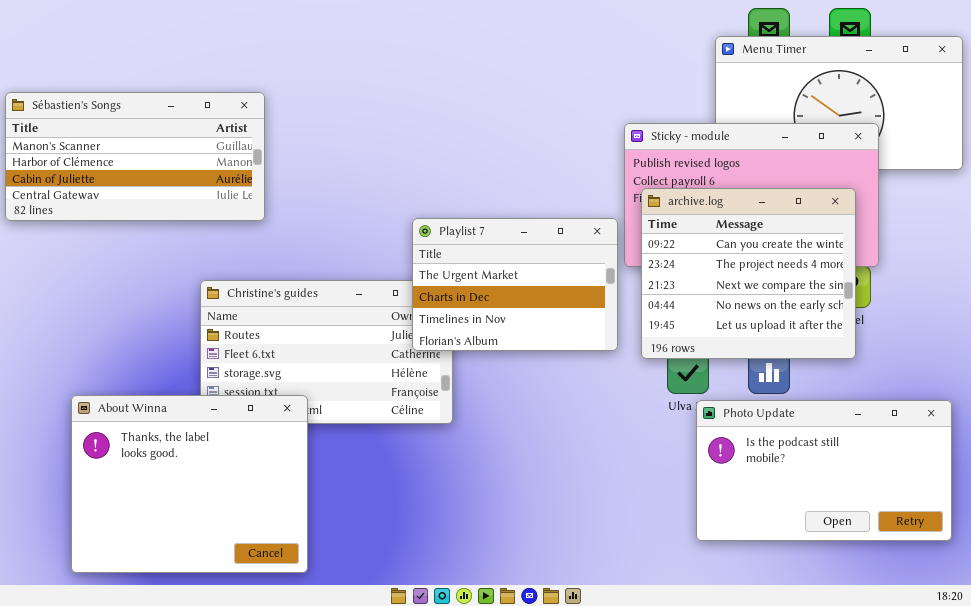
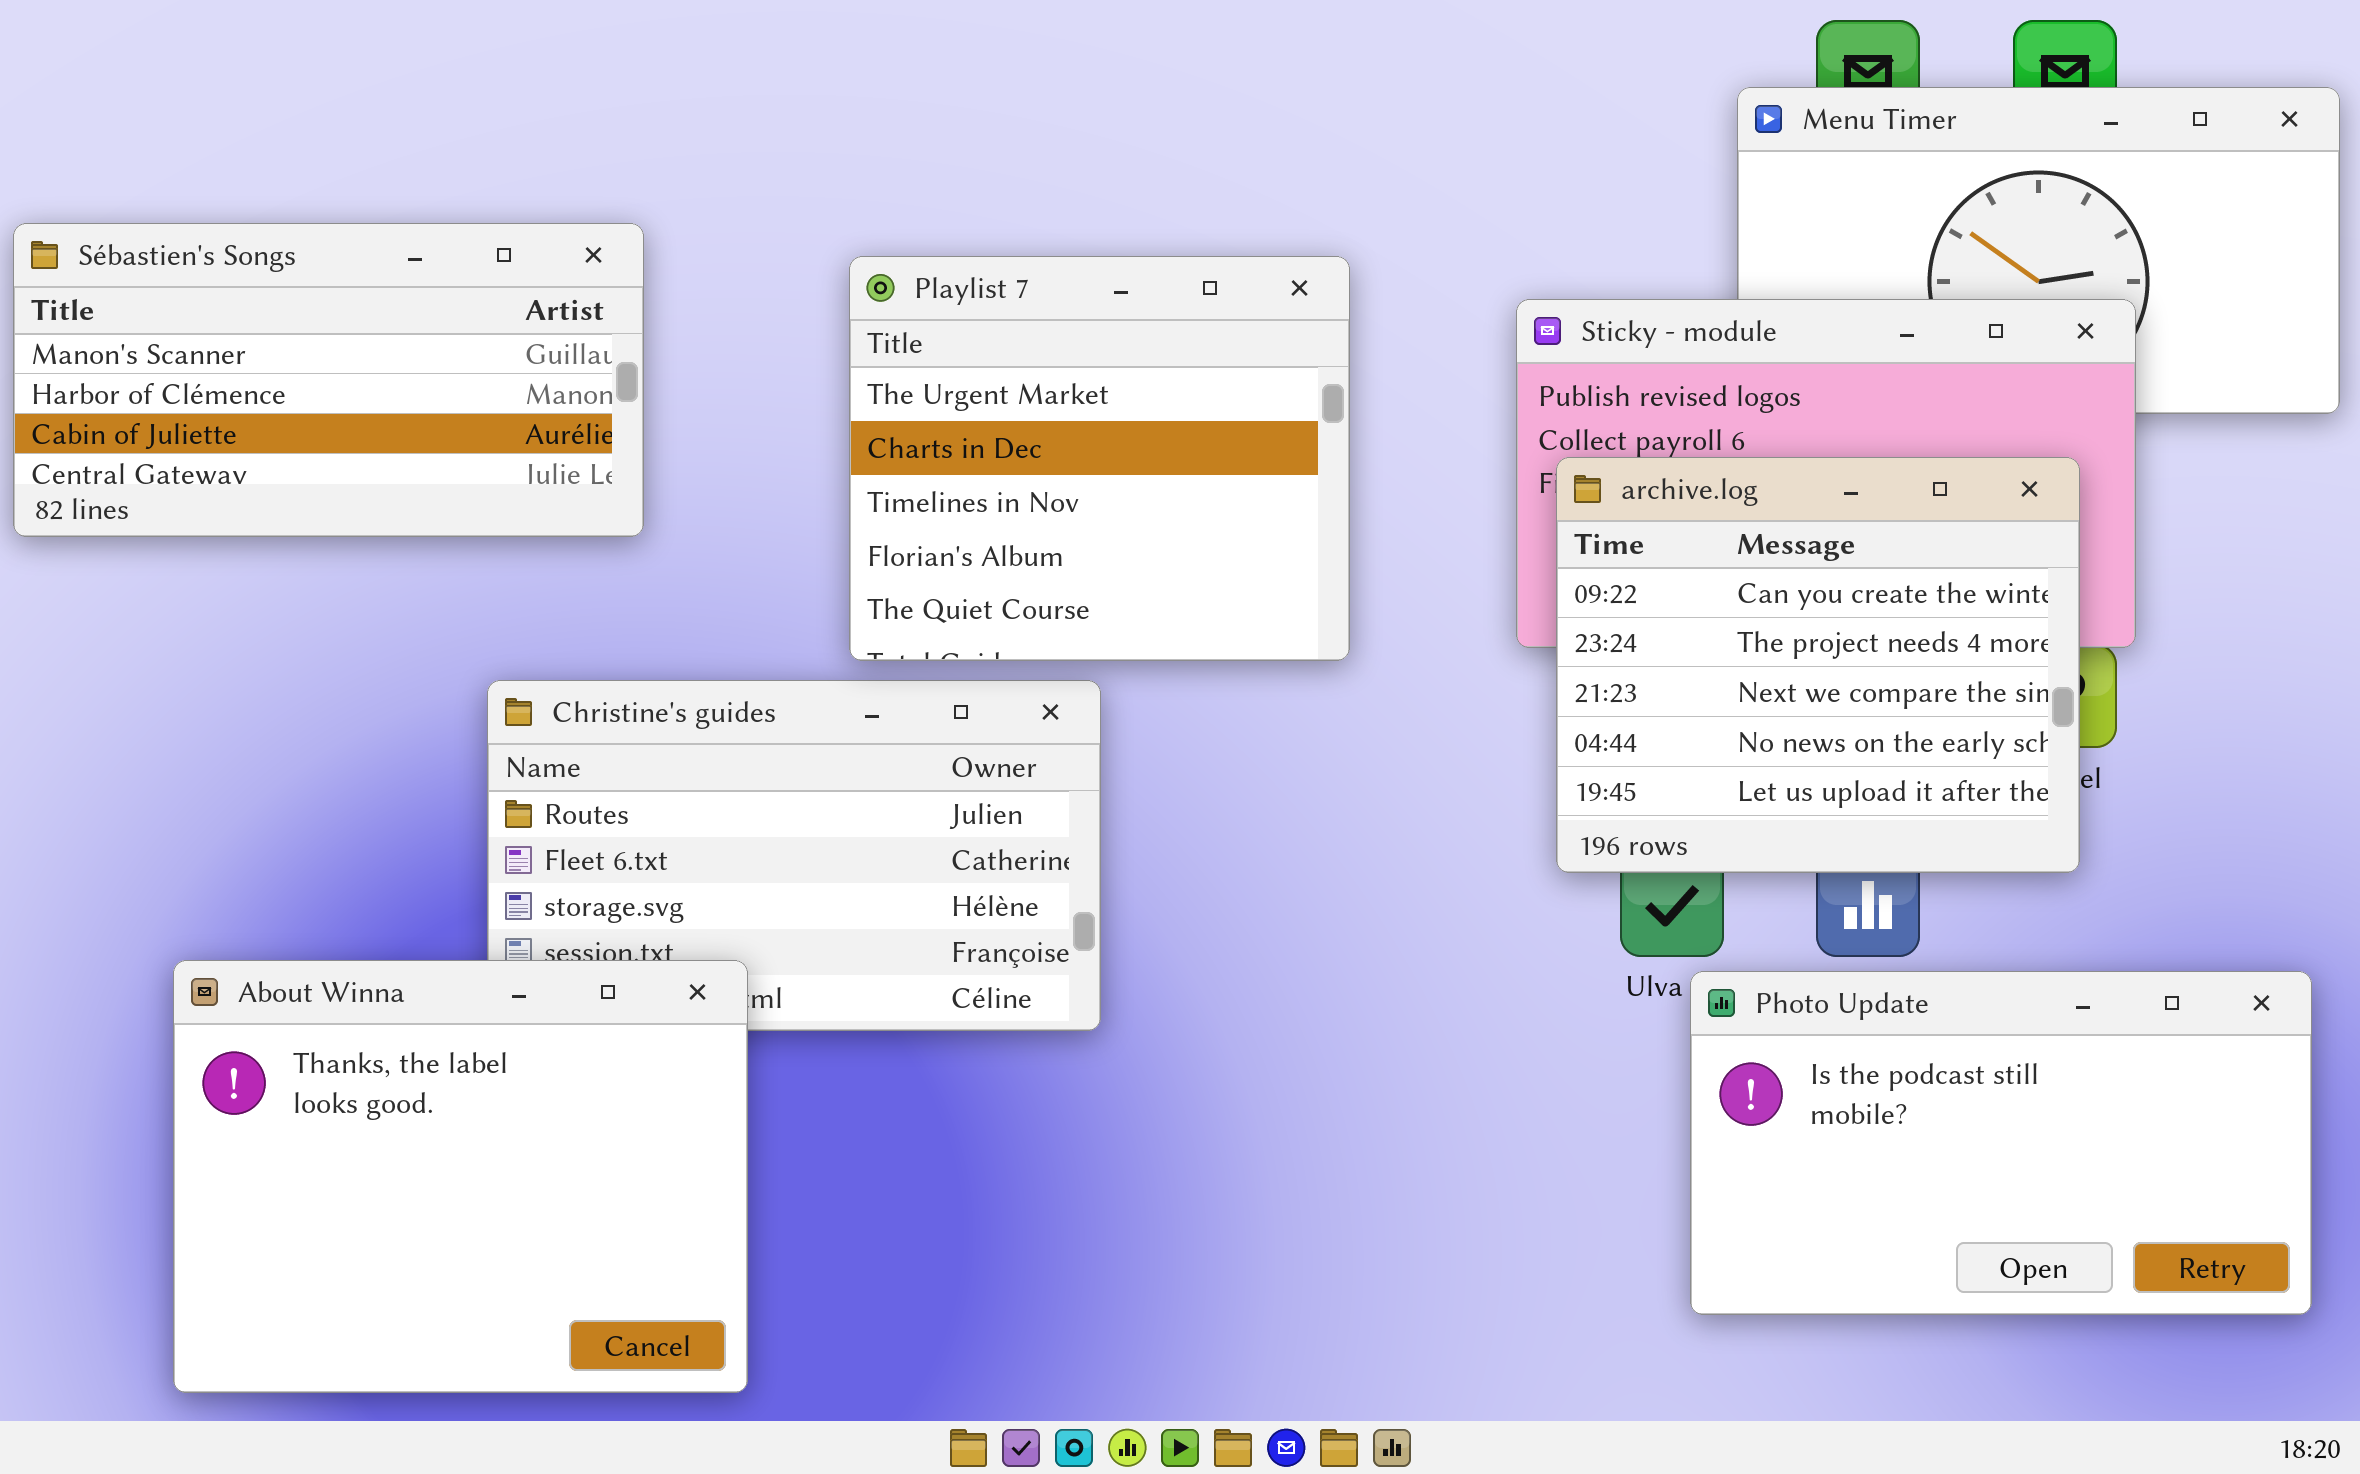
Playlist 7: [412,218,618,351] -> [849,256,1350,661], moved, resized

